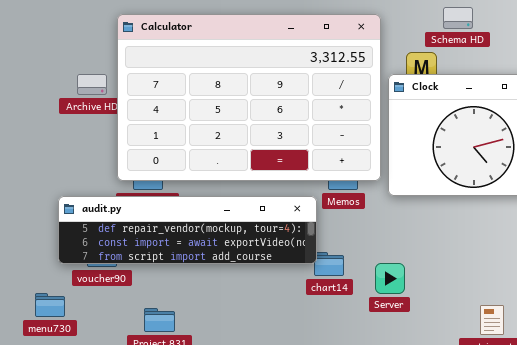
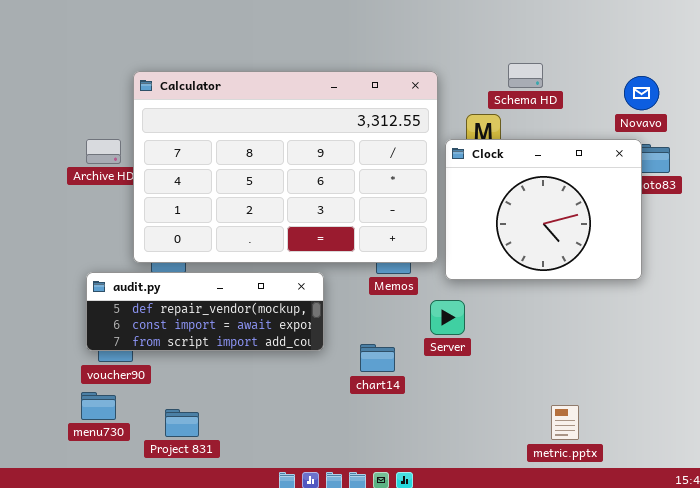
audit.py: [58,196,317,264] -> [86,272,324,351], moved, resized
Server: [375,263,405,294] -> [430,300,465,335], moved
menu730: [35,293,65,317] -> [81,392,116,420], moved

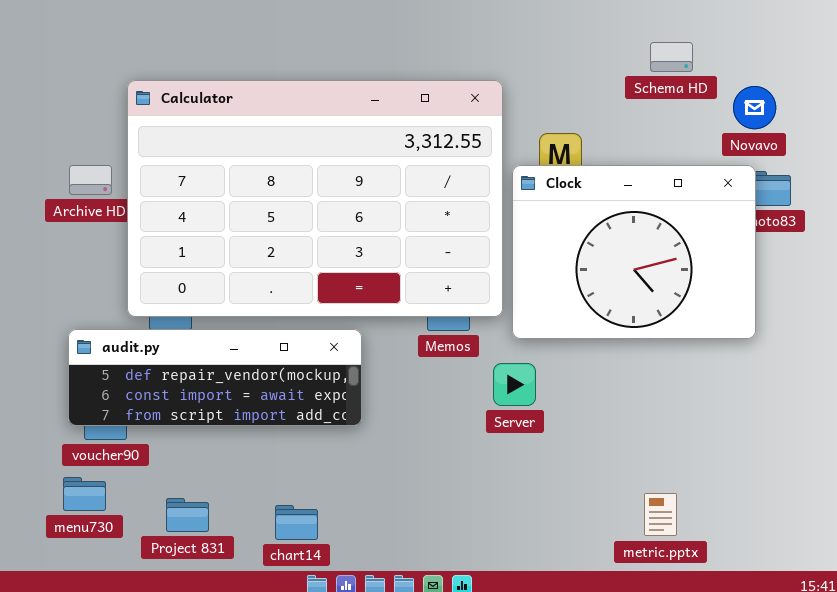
Schema HD: [508,63,543,88] -> [650,42,693,72], moved
chart14: [360,344,395,372] -> [275,505,318,540], moved

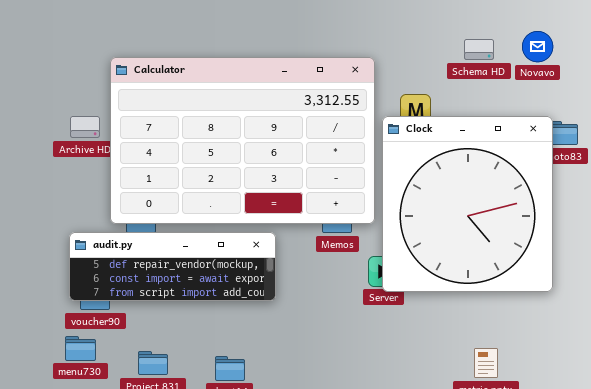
Schema HD: [650,42,693,72] -> [464,39,494,60], moved
Novavo: [733,86,776,129] -> [522,31,553,62], moved
Clock: [512,165,756,339] -> [382,116,553,292], resized

